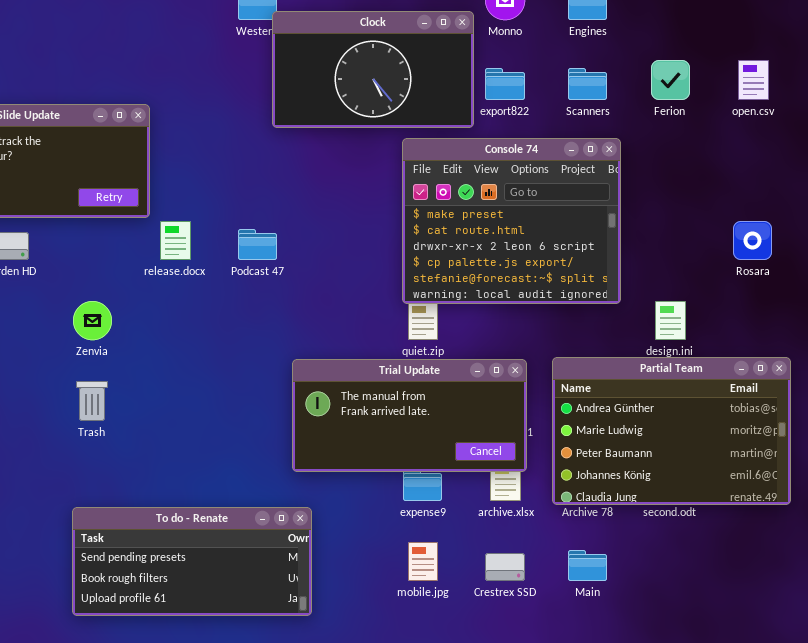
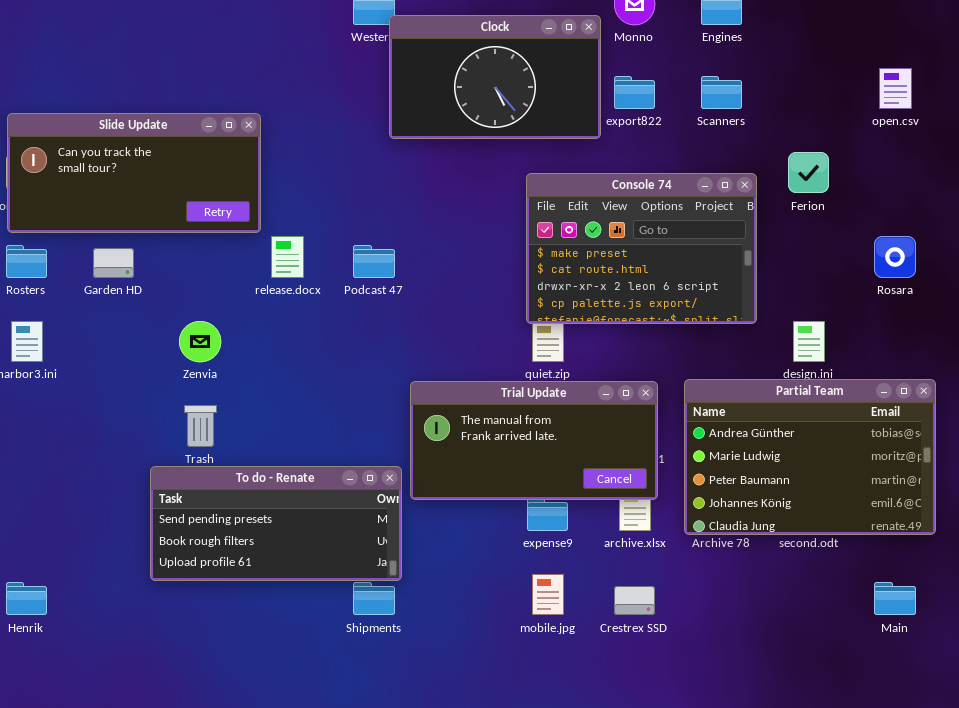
Ferion: [651,60,690,100] -> [788,152,829,193], moved
Console 74: [402,138,621,304] -> [526,173,757,324], resized
To do - Renate: [72,507,312,616] -> [150,466,402,581], moved
Main: [568,550,607,581] -> [874,582,916,615], moved

